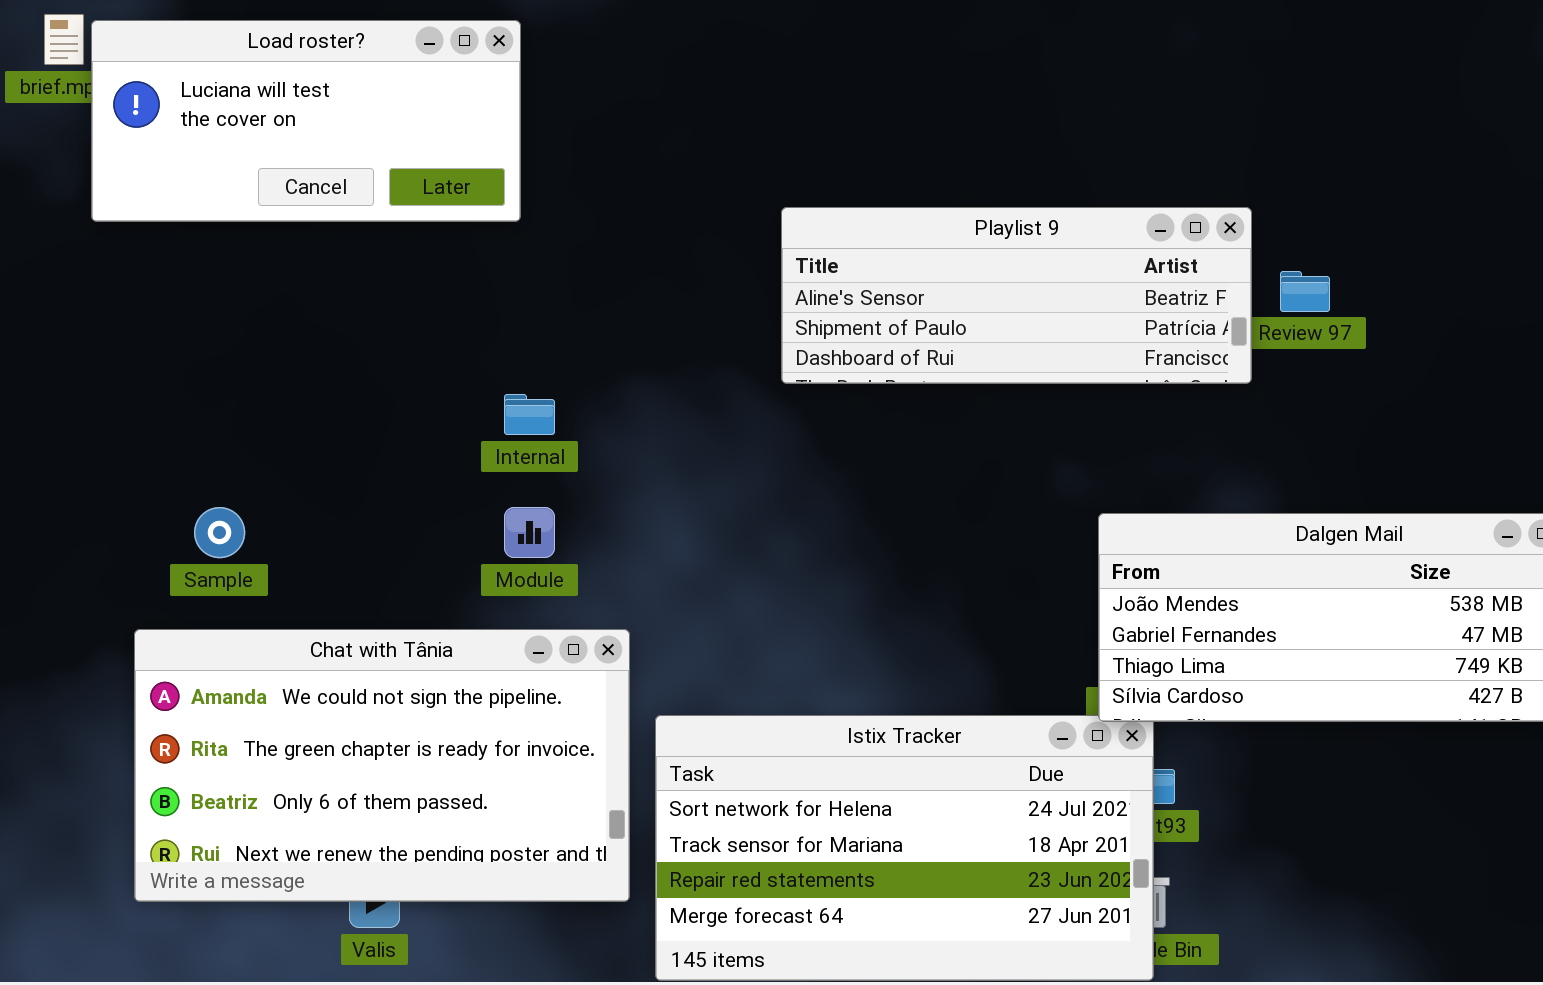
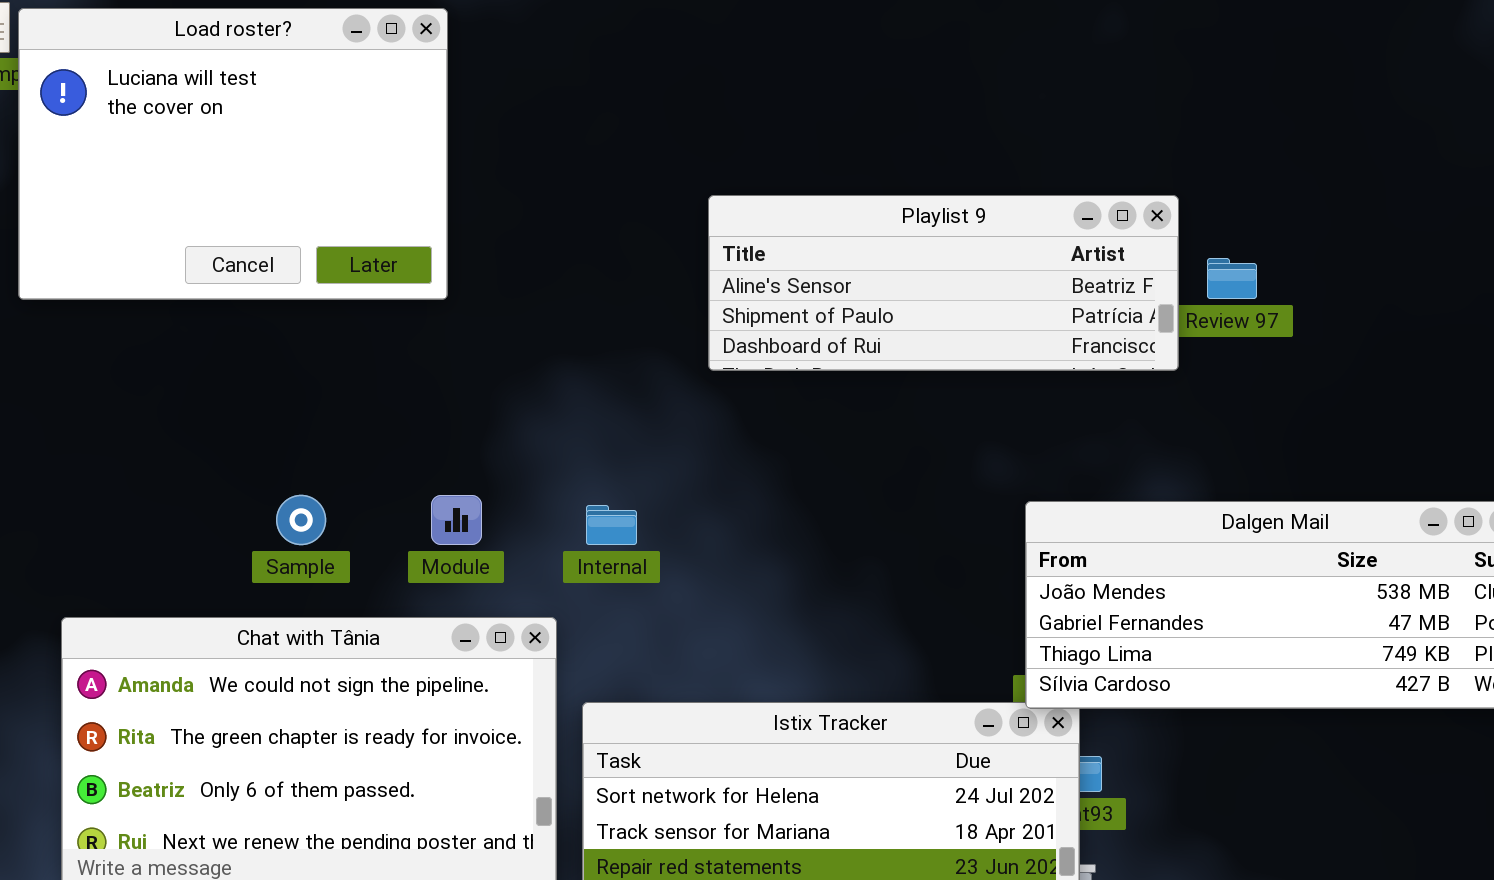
Load roster?: [91,20,521,222] -> [18,8,448,300], resized
Internal: [504,394,555,435] -> [586,505,637,545], moved
Sample: [194,507,245,558] -> [276,495,326,545], moved

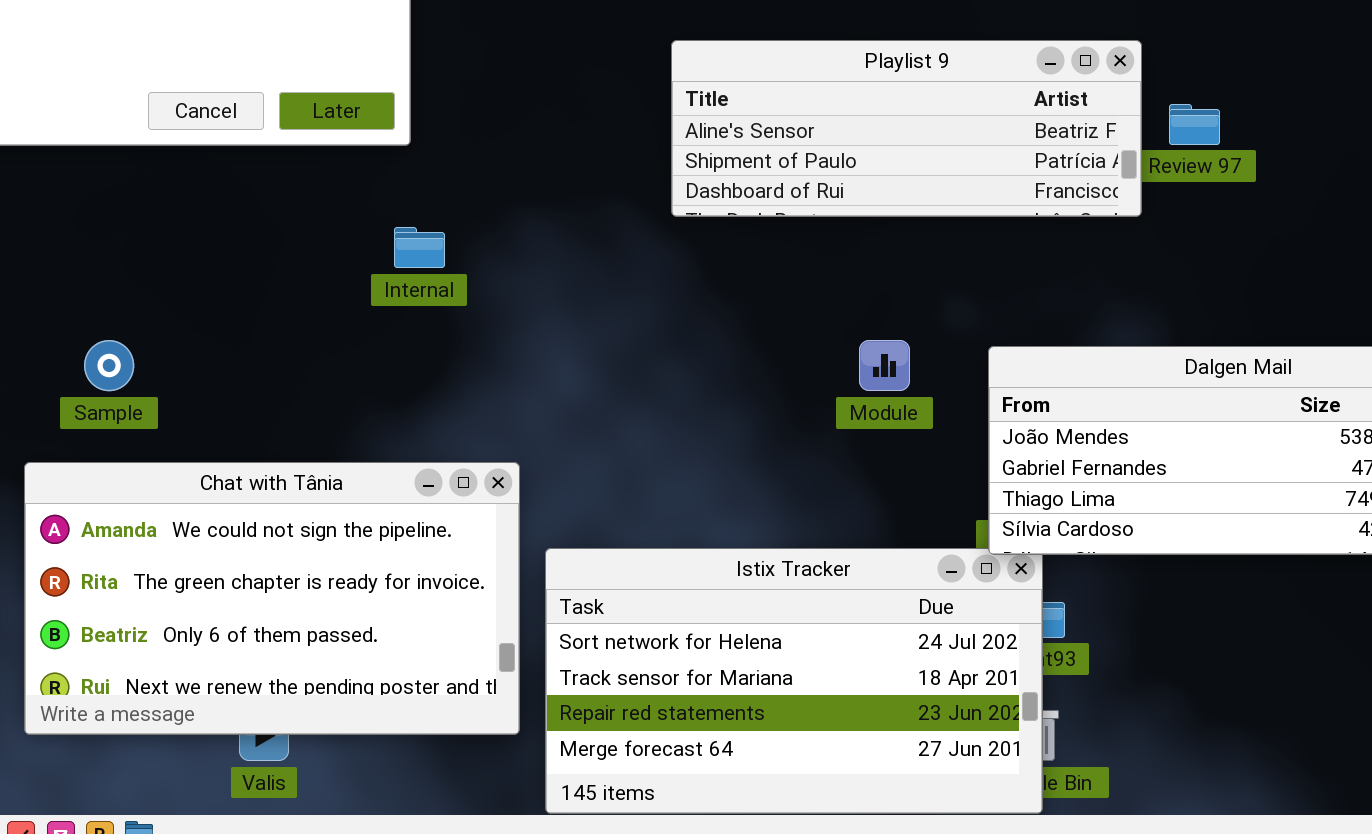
Sample: [276,495,326,545] -> [84,340,134,391], moved
Module: [431,495,482,545] -> [859,340,910,391], moved
Internal: [586,505,637,545] -> [394,227,445,268], moved

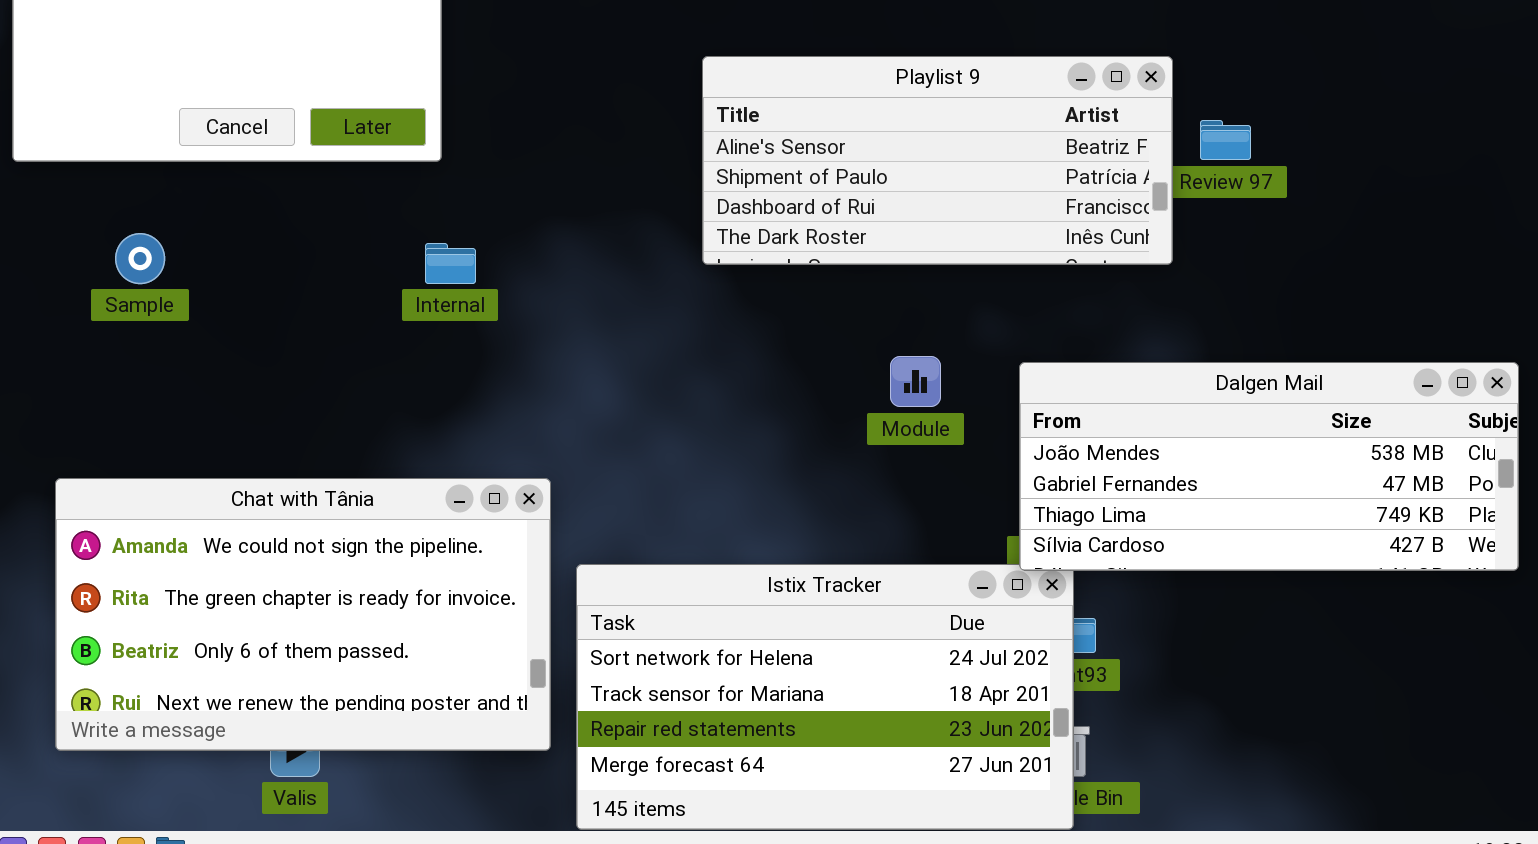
Playlist 9: [671,40,1142,217] -> [702,56,1173,265], resized
Sample: [84,340,134,391] -> [115,233,165,284], moved

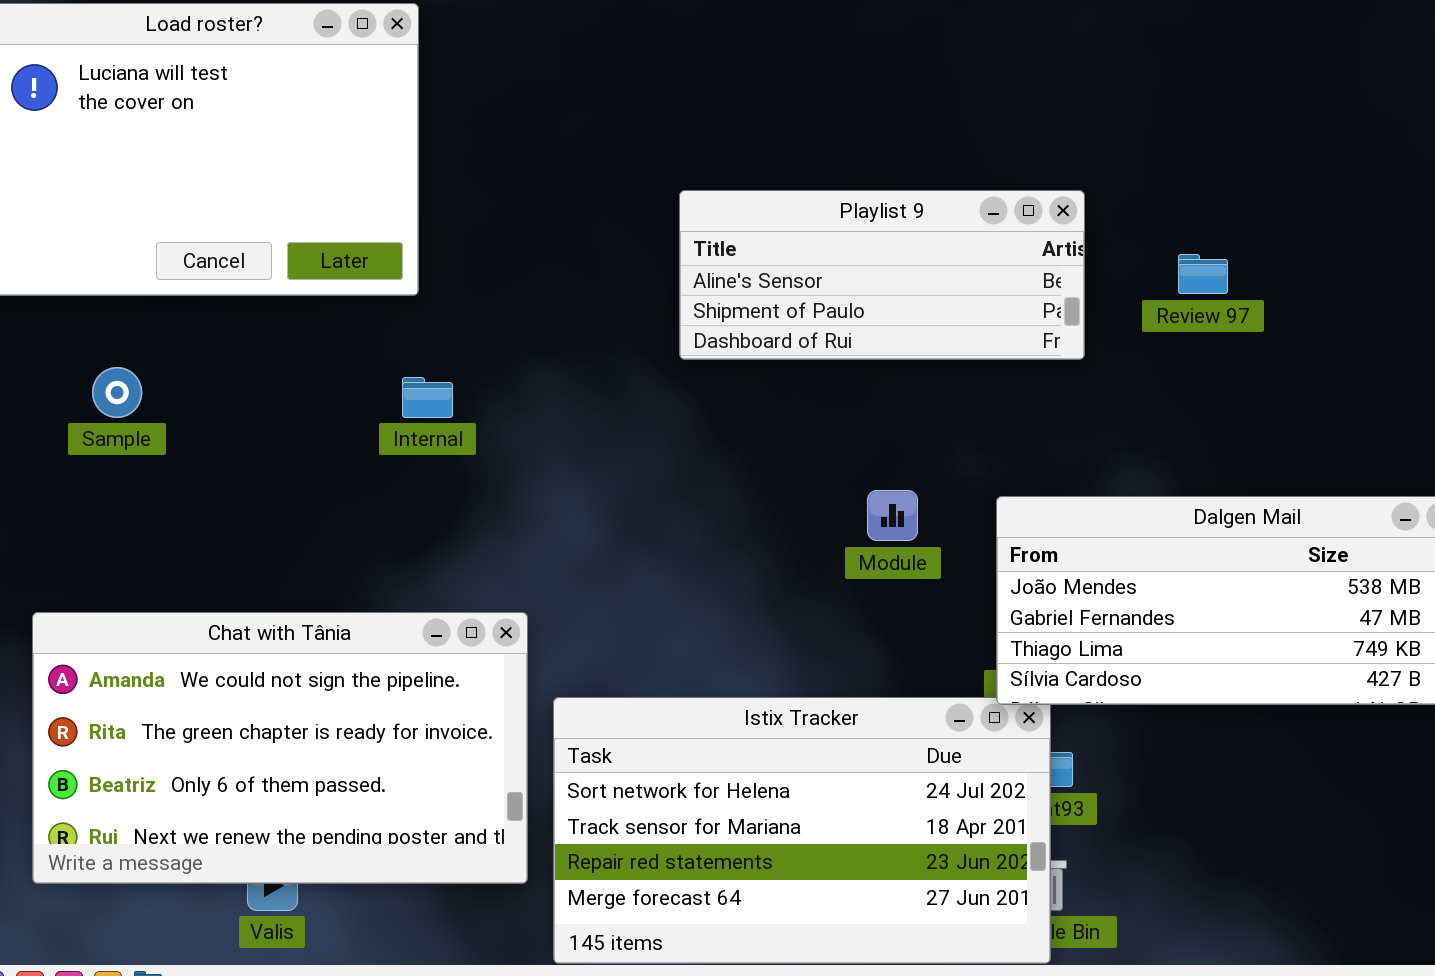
Playlist 9: [702,56,1173,265] -> [679,190,1085,360], resized

